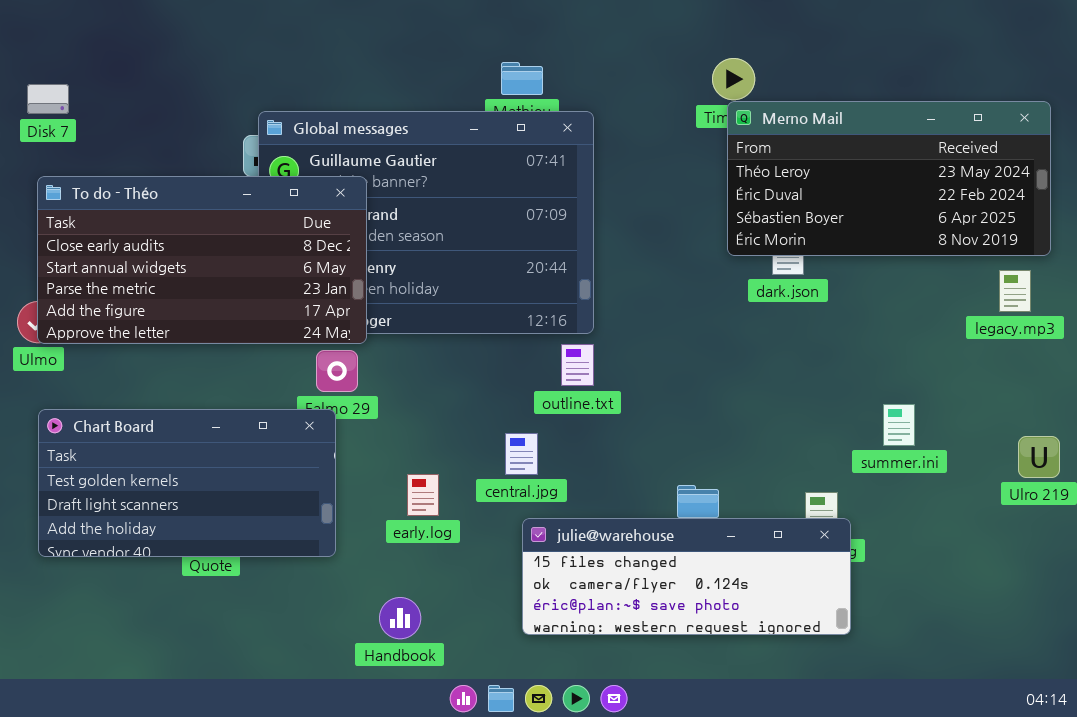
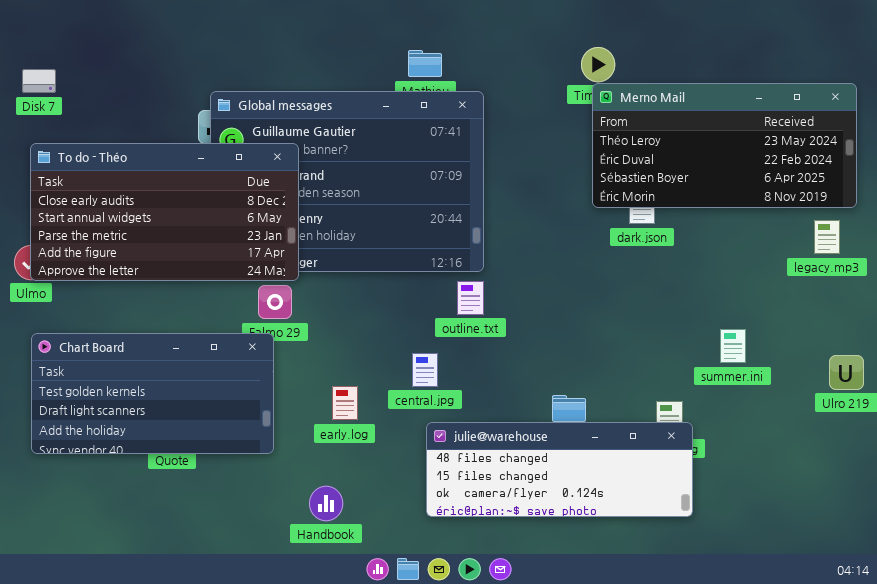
julie@warehouse: [522,518,851,635] -> [426,422,693,517], scrolled up 1 row

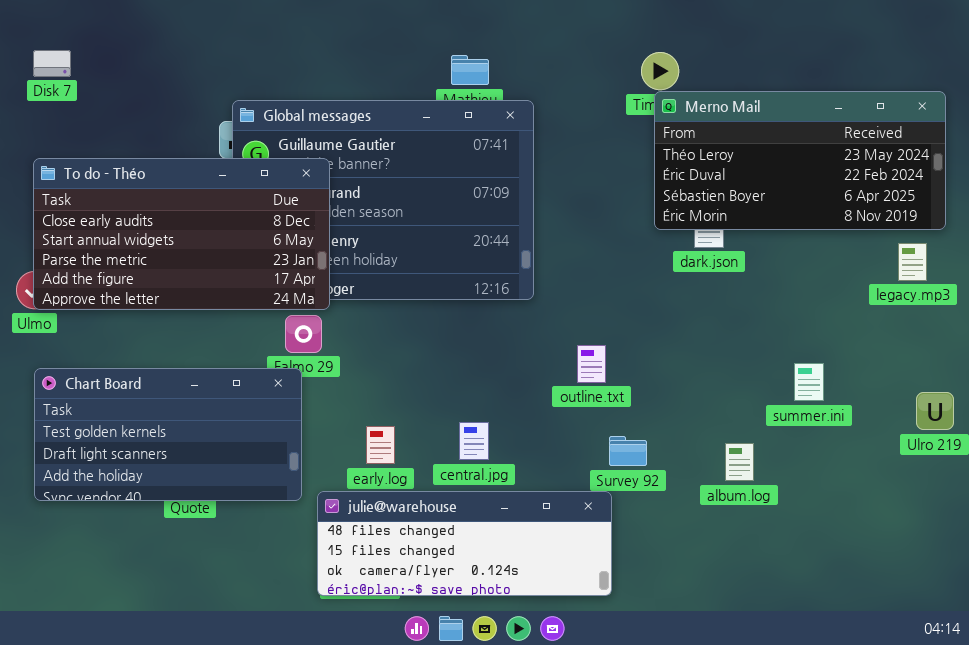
Disk 7: [22,69,56,93] -> [33,50,71,77], moved
outline.txt: [457,281,484,315] -> [577,345,606,383], moved
central.jpg: [412,353,438,387] -> [459,422,489,460], moved
julie@warehouse: [426,422,693,517] -> [317,491,612,596], moved

